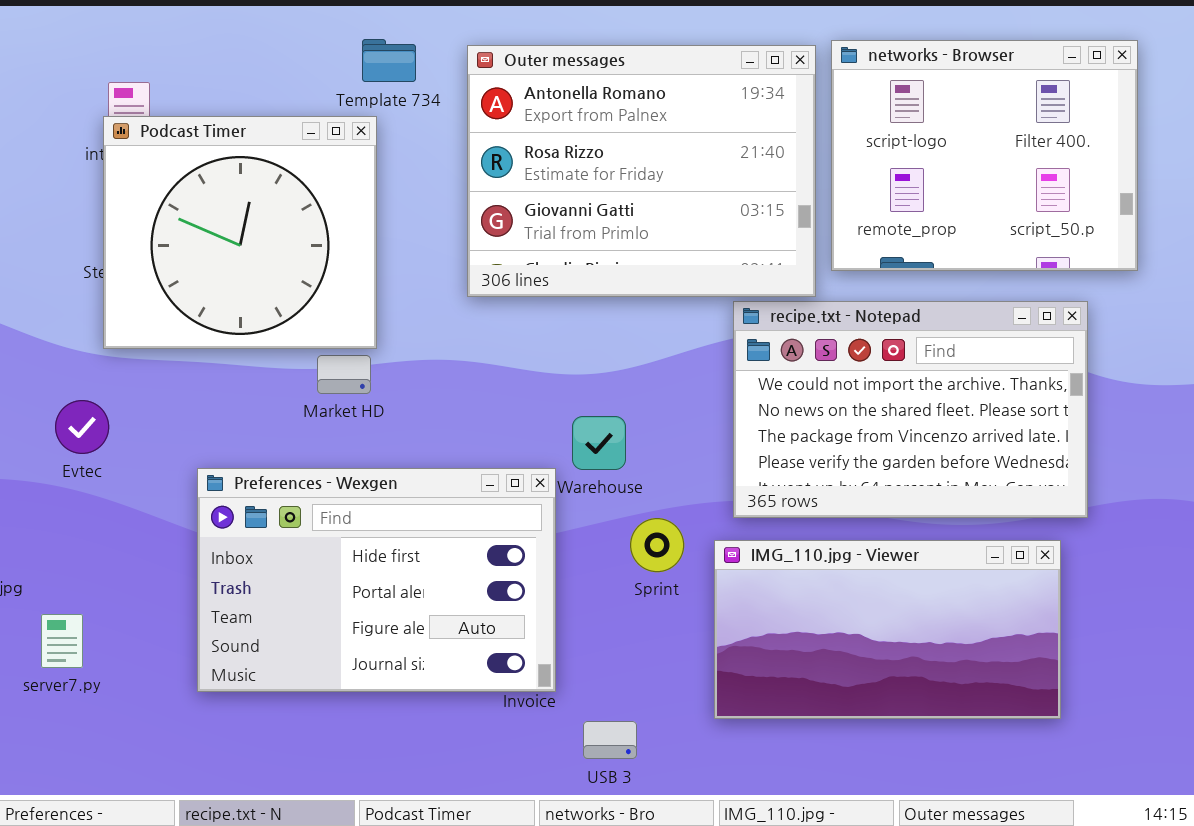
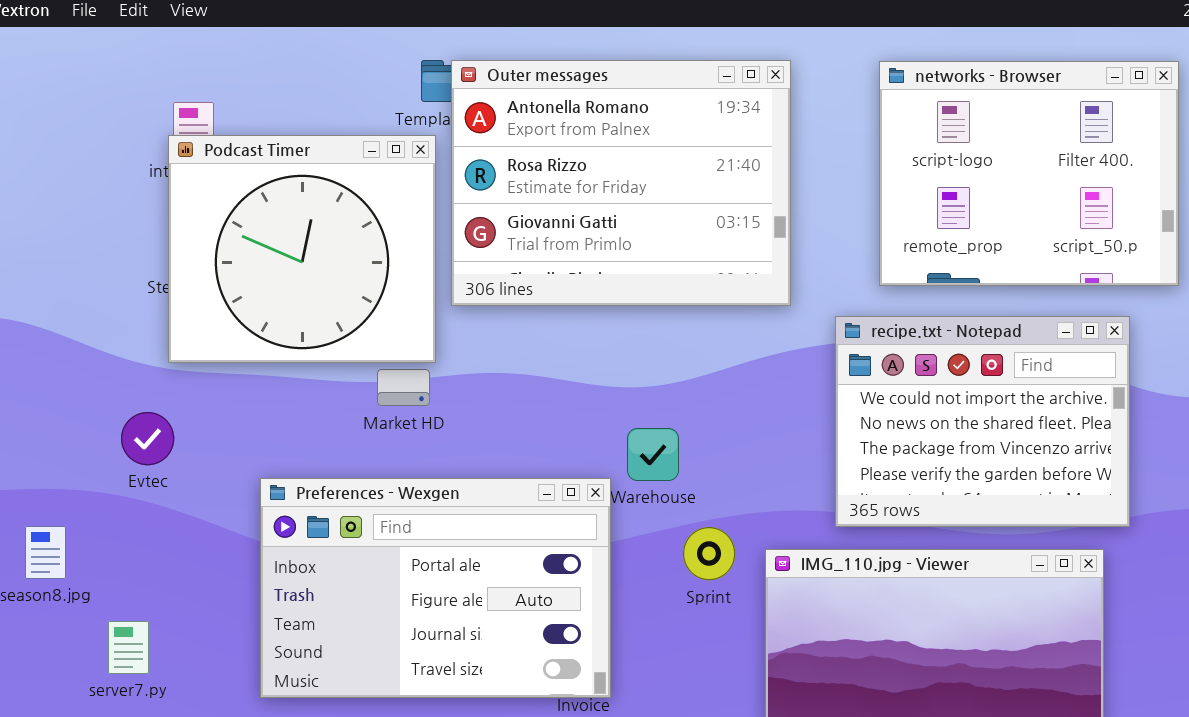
Outer messages: [467,45,816,297] -> [451,60,791,306], moved
recipe.txt - Notepad: [733,301,1088,518] -> [835,316,1130,527], resized
Preferences - Wexgen: [197,468,556,692] -> [260,478,611,698], scrolled down 1 row

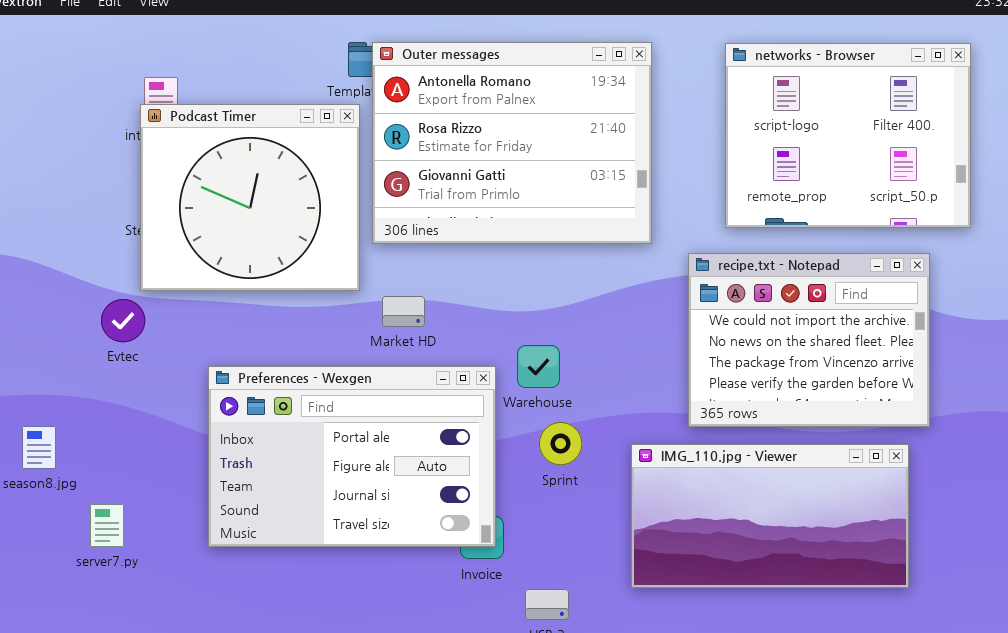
Market HD: [377,369,430,406] -> [382,296,425,327], moved
Evtec: [121,412,174,465] -> [101,299,145,342], moved
Preferences - Wexgen: [260,478,611,698] -> [208,366,496,547], moved
Sprint: [683,527,735,580] -> [539,422,582,465], moved

